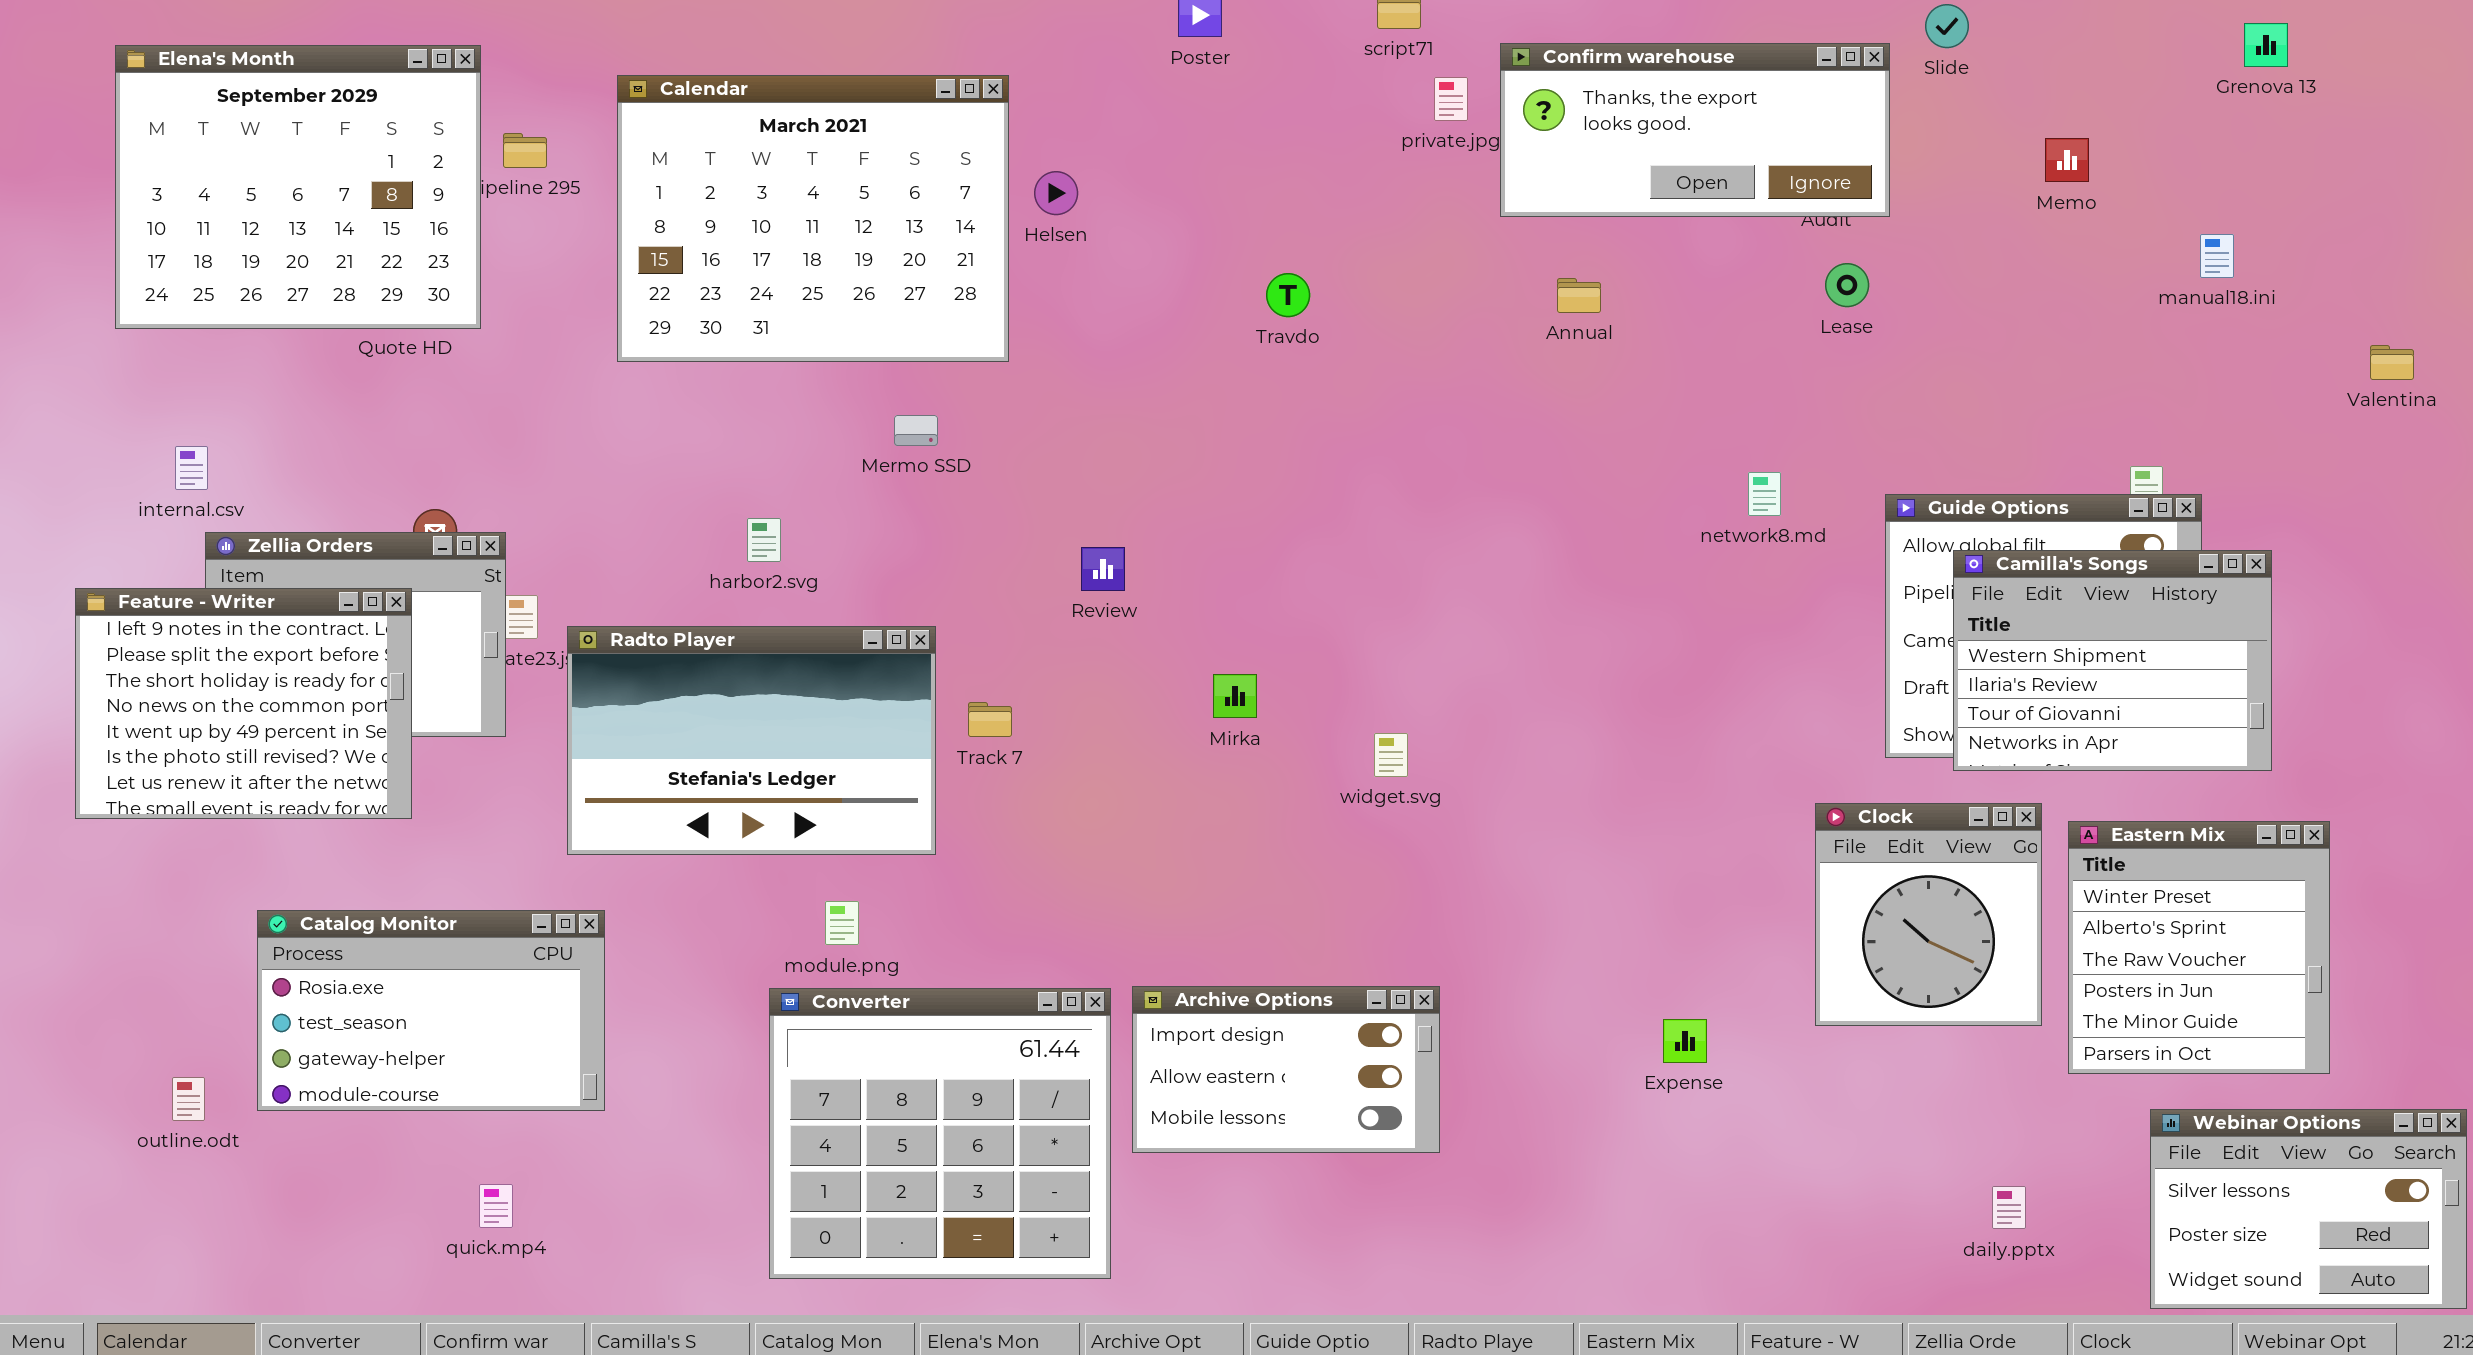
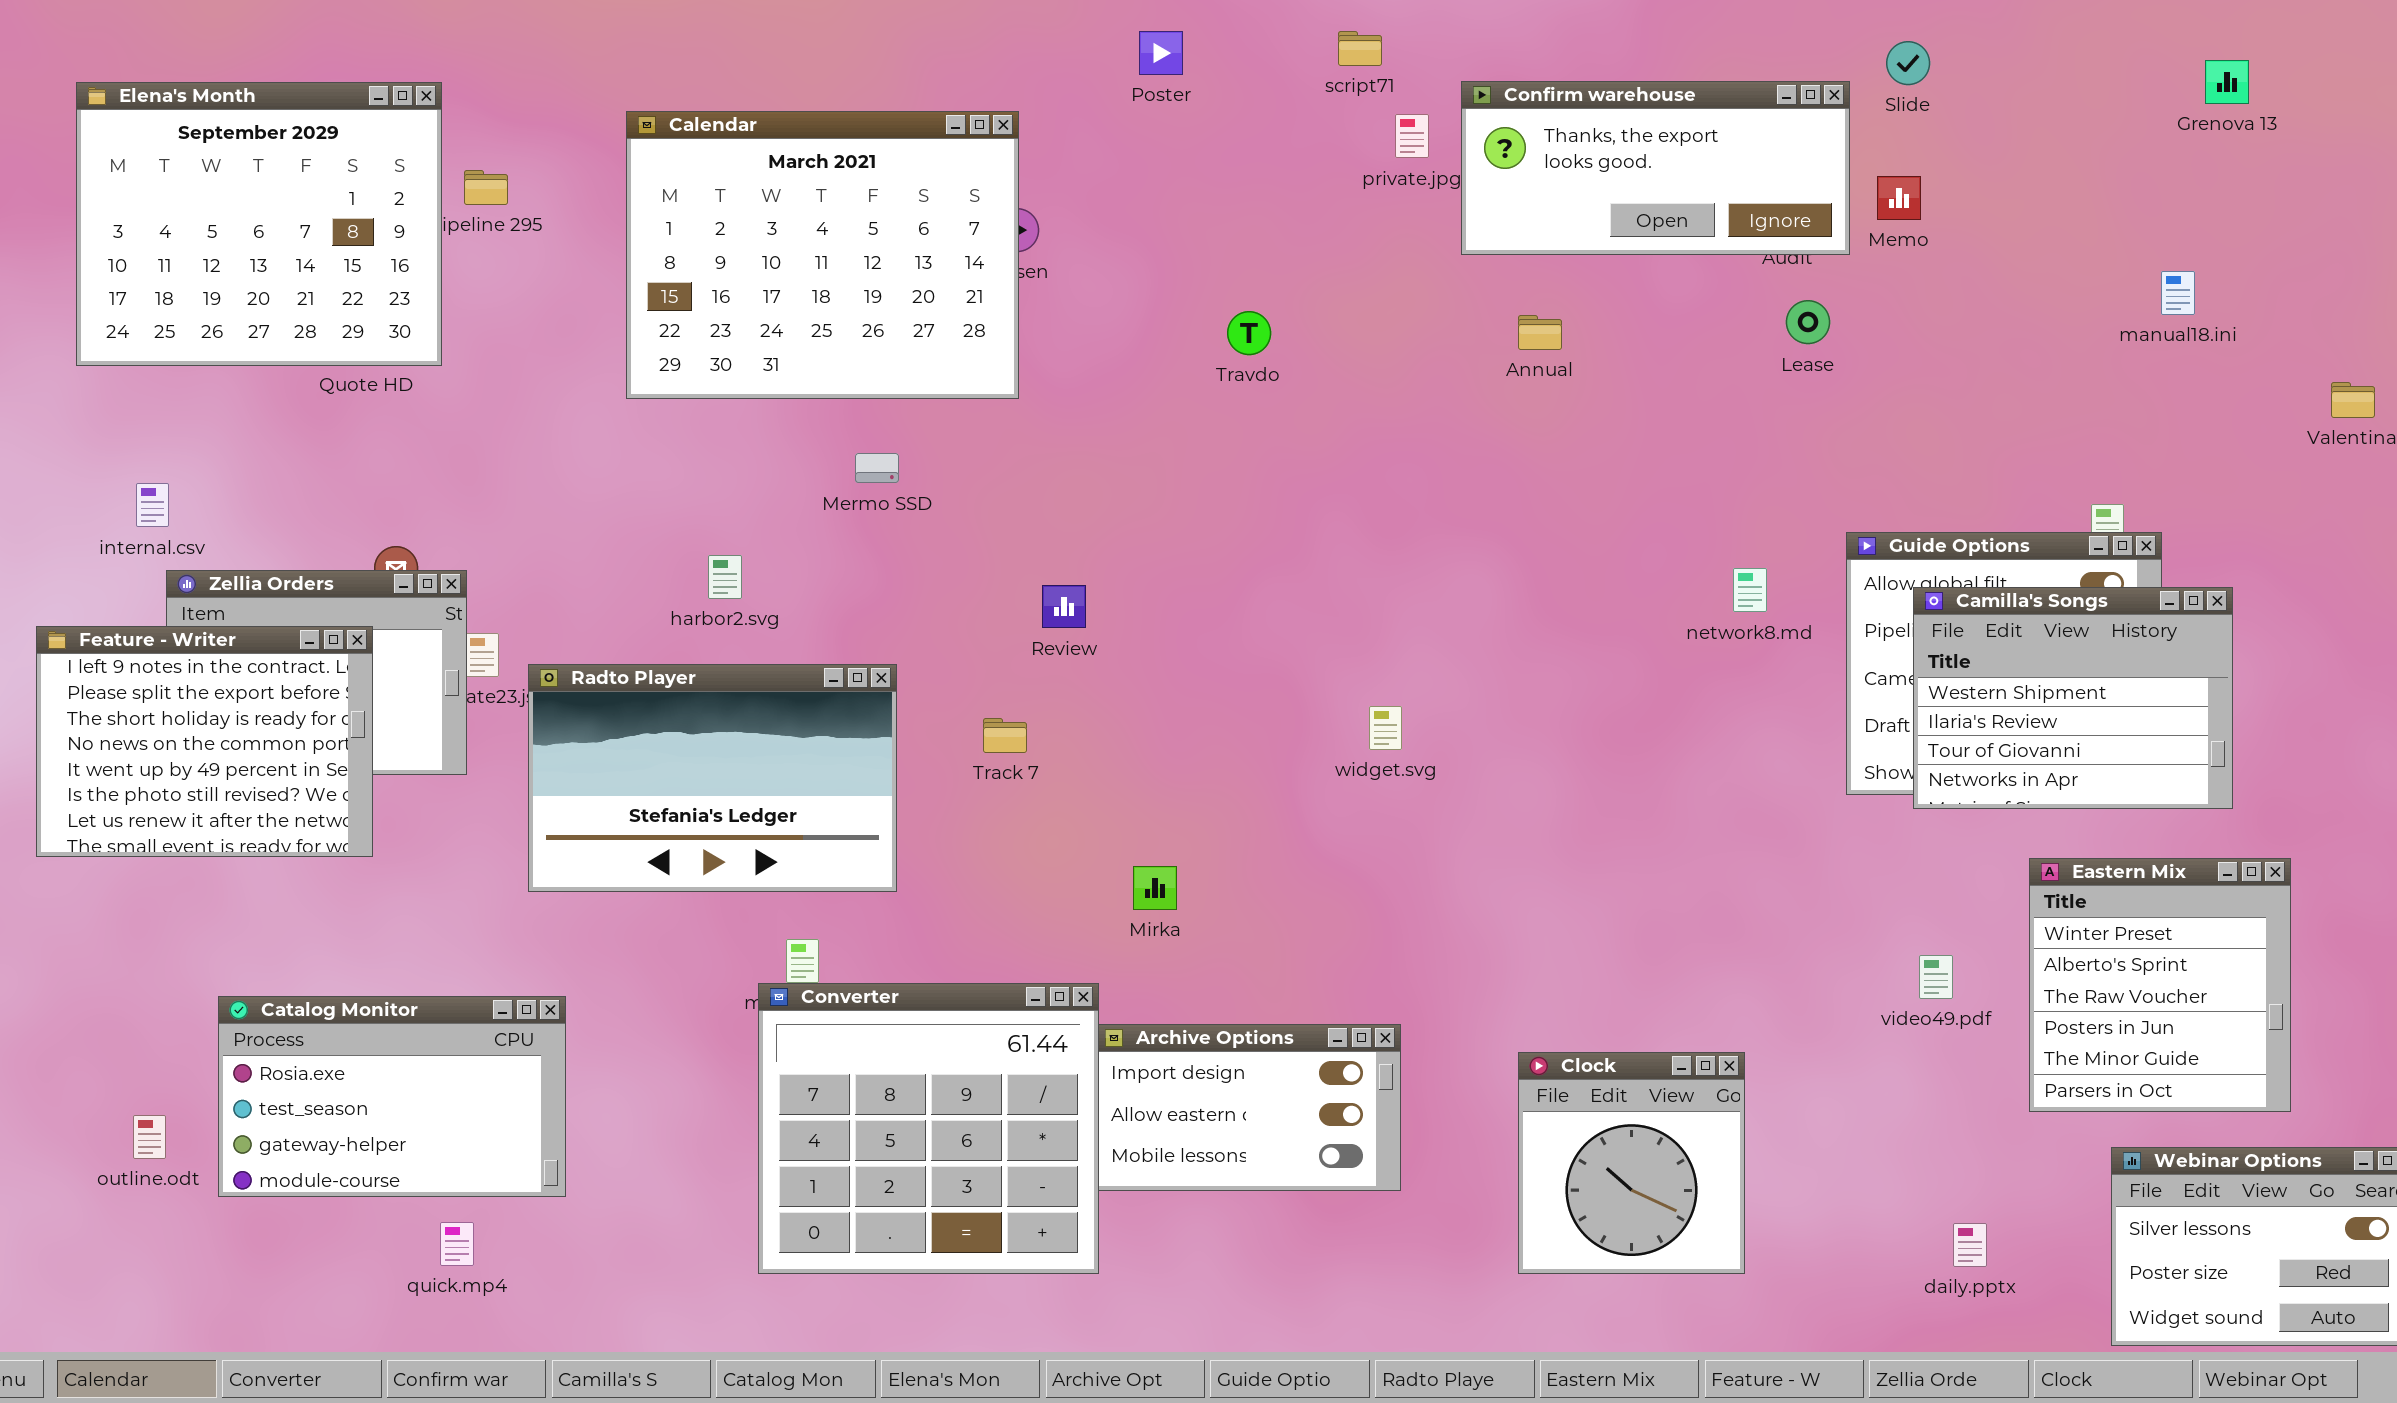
Calendar: [617,75,1009,362] -> [626,111,1019,399], moved
Memo: [2045,138,2089,182] -> [1877,176,1921,220], moved
network8.md: [1748,472,1781,516] -> [1733,568,1767,612], moved
Mirka: [1213,674,1257,718] -> [1133,866,1177,910], moved
Track 7: [968,702,1012,737] -> [983,718,1027,753], moved
widget.svg: [1374,733,1408,777] -> [1369,706,1402,750], moved
Clock: [1815,803,2042,1026] -> [1518,1052,1745,1274], moved
Catalog Monitor: [257,910,605,1111] -> [218,996,566,1197], moved
Converter: [769,988,1111,1279] -> [758,983,1099,1274], moved

